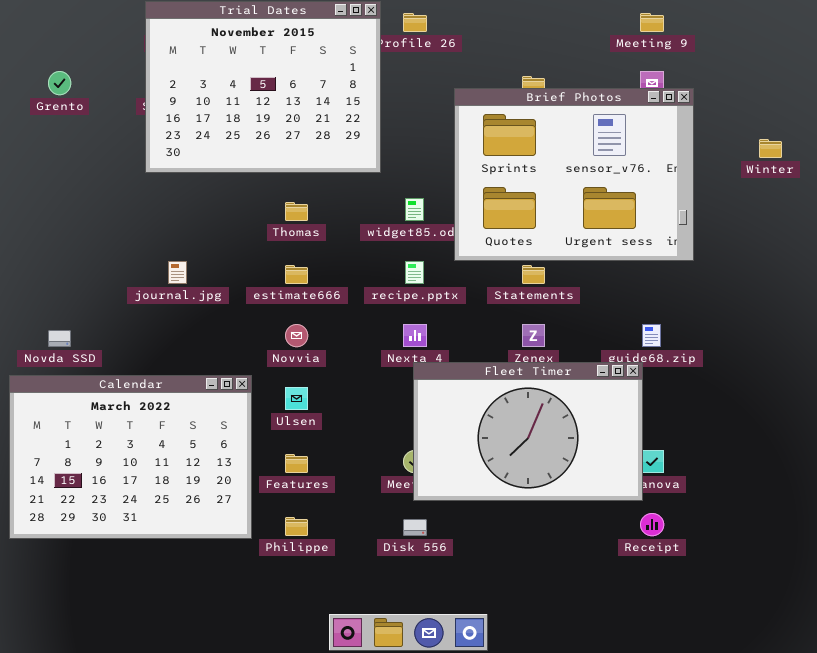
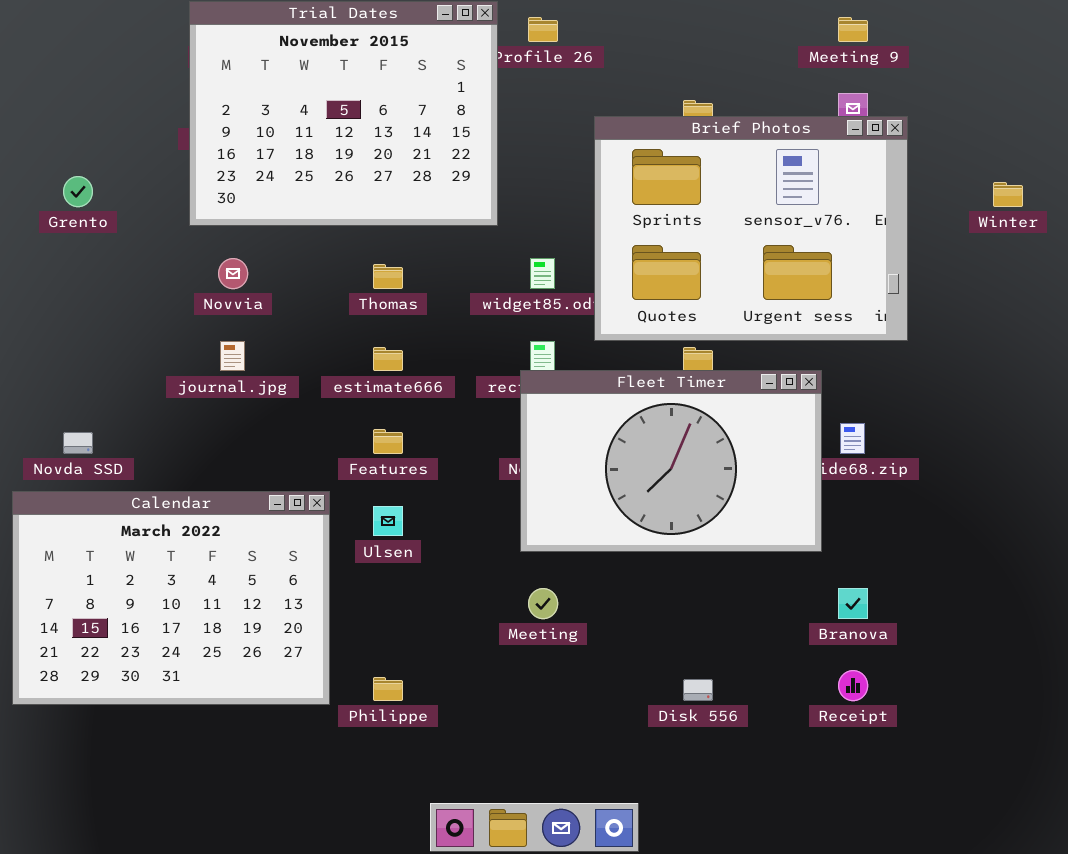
Grento: [48,71,71,95] -> [63,176,93,207], moved
Novvia: [285,324,308,347] -> [218,258,248,289], moved
Fleet Timer: [413,362,643,501] -> [520,370,822,552], moved
Features: [285,454,308,473] -> [373,429,403,454], moved
Disk 556: [403,519,427,536] -> [683,679,713,701], moved

